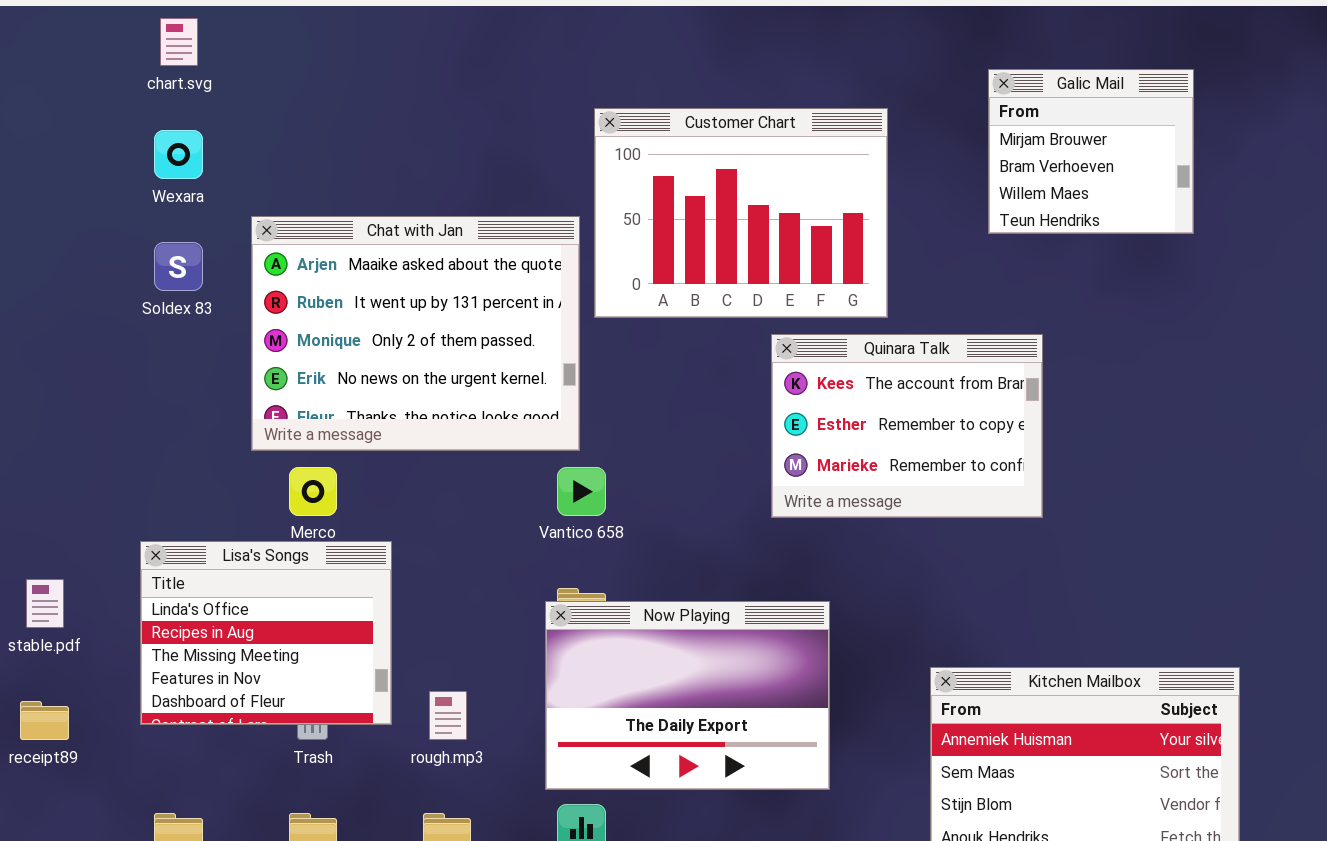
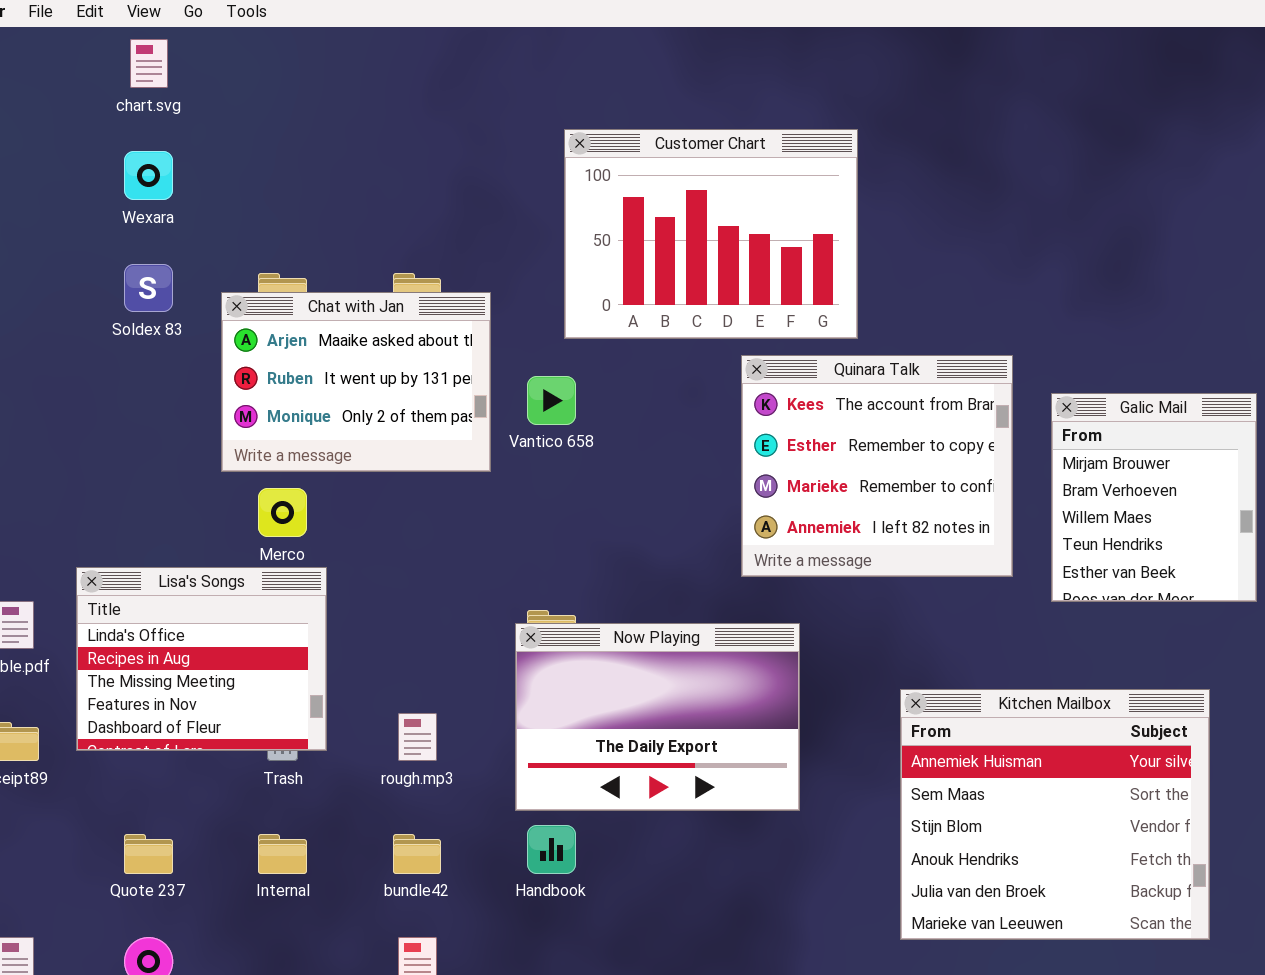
Galic Mail: [988,69,1194,234] -> [1051,393,1257,602], moved, resized
Chat with Jan: [251,216,580,451] -> [221,292,491,472], resized
Quinara Talk: [771,334,1043,518] -> [741,355,1013,577], resized
Vantico 658: [557,467,606,516] -> [527,376,576,425], moved
Lisa's Songs: [140,541,392,725] -> [76,567,327,751], moved

